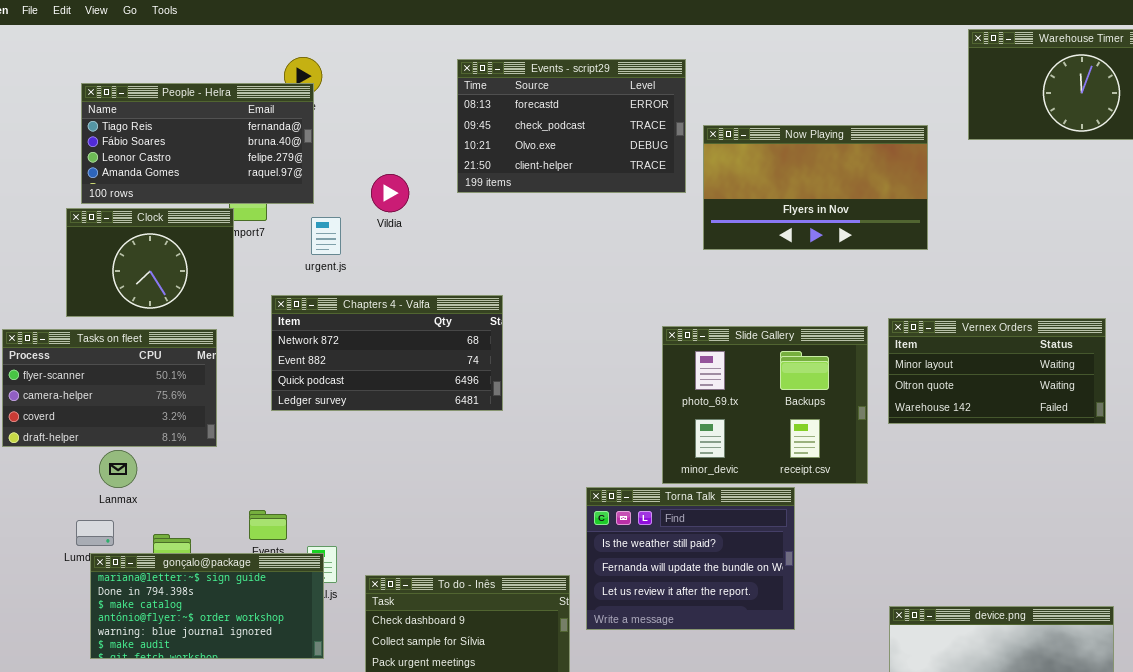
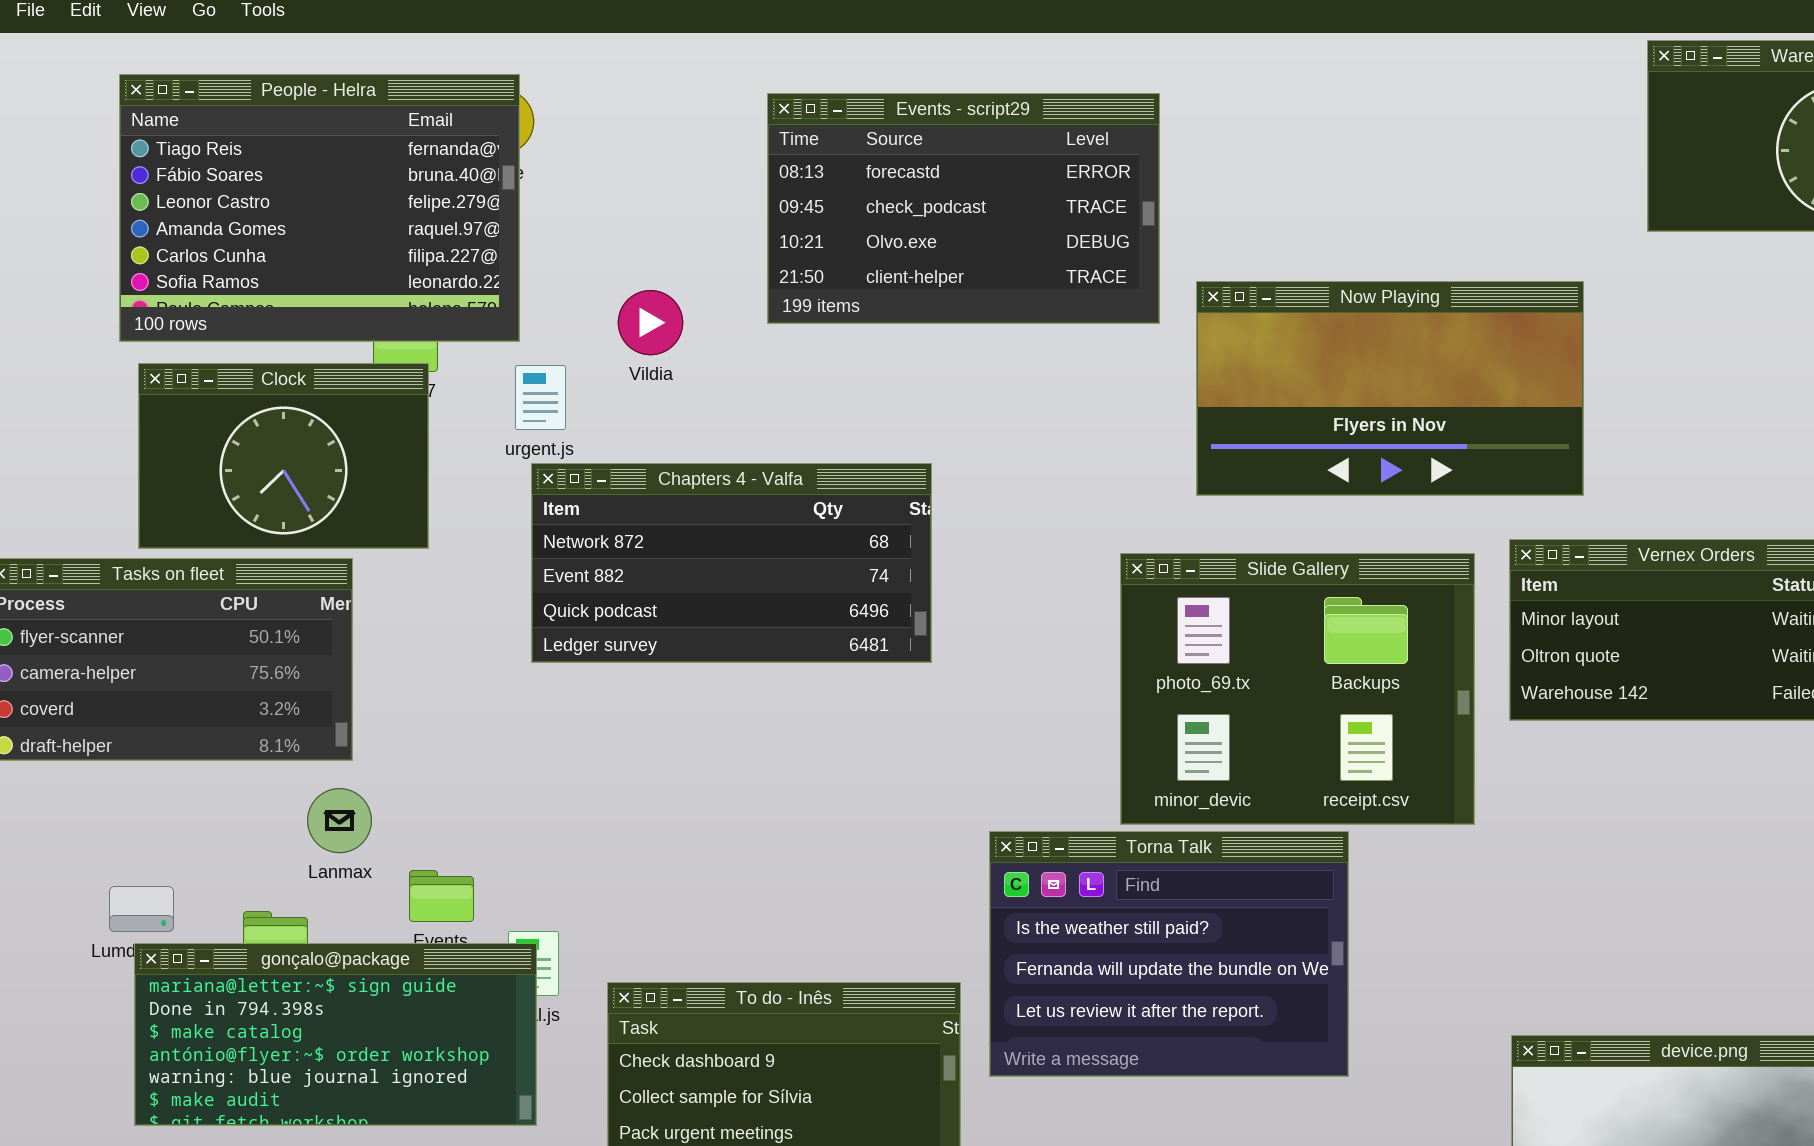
People - Helra: [81,83,314,204] -> [119,74,520,342], resized
Now Playing: [703,125,928,250] -> [1196,281,1584,496], moved
Clock: [66,208,234,317] -> [138,363,429,549], moved
Chapters 4 - Valfa: [271,295,503,411] -> [531,463,932,663], moved
Lanmax: [99,450,137,488] -> [307,788,372,853], moved

